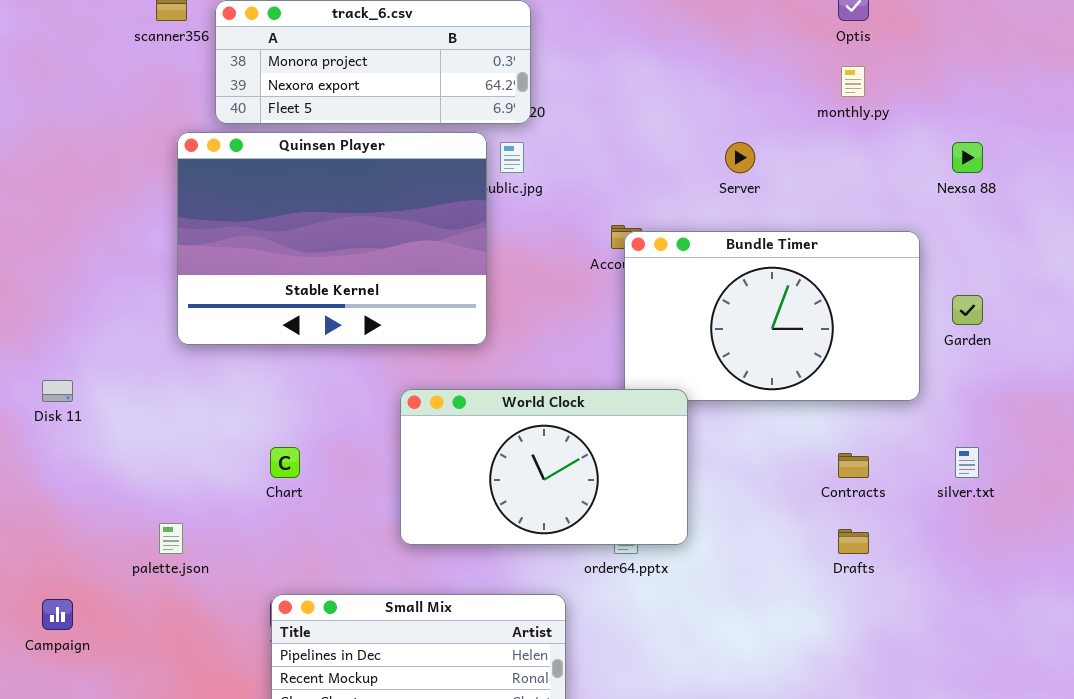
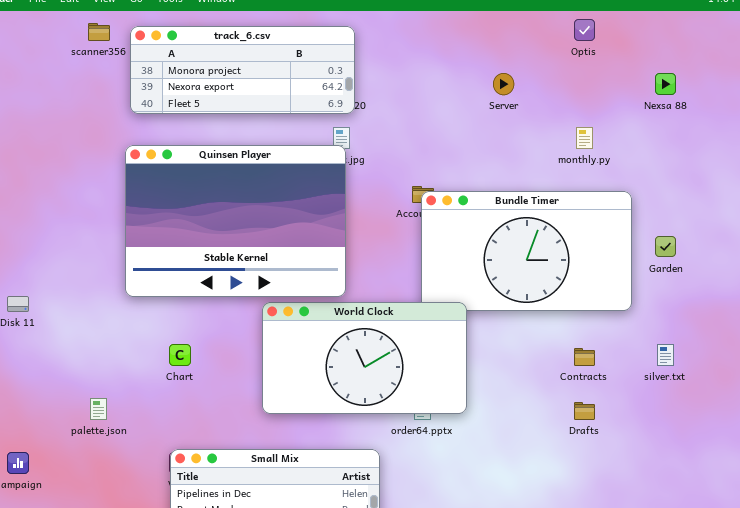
monthly.py: [841,66,865,97] -> [576,127,593,149], moved
Quinsen Player: [177,132,487,345] -> [125,145,346,297], moved
Server: [725,142,755,173] -> [493,73,514,95], moved
Nexsa 88: [952,142,983,173] -> [655,73,676,95], moved

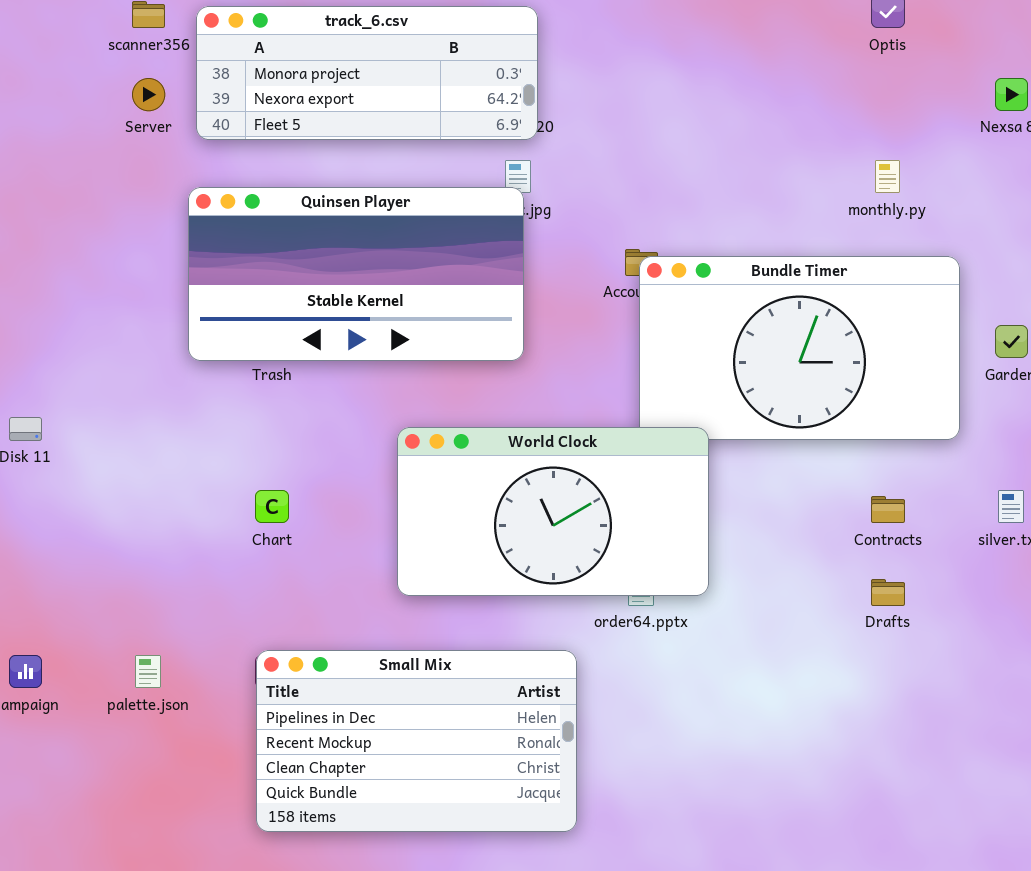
Server: [493,73,514,95] -> [132,78,165,111], moved
Quinsen Player: [125,145,346,297] -> [188,187,524,361], resized
palette.json: [90,398,107,420] -> [135,655,161,688], moved

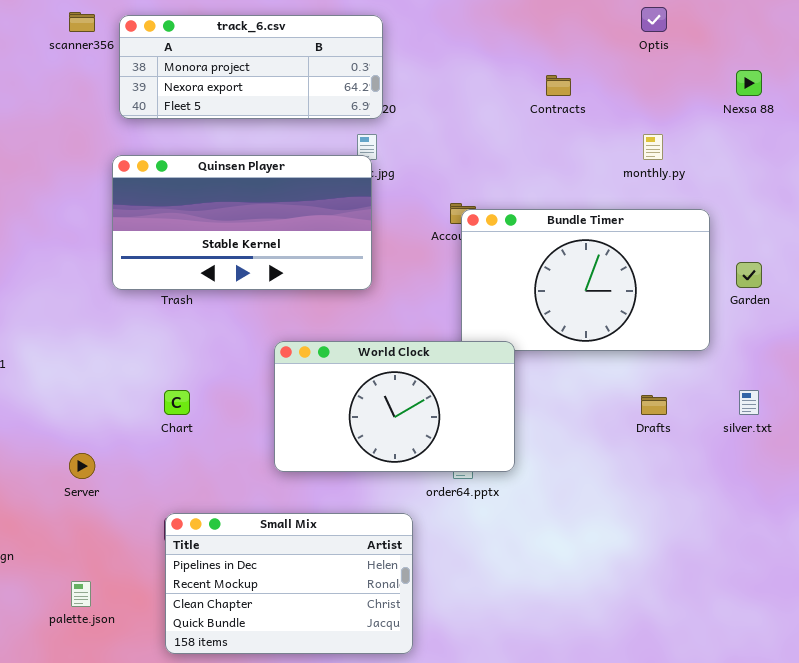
Server: [132,78,165,111] -> [69,453,95,479], moved
Contracts: [871,496,905,523] -> [546,75,571,96], moved
Drafts: [871,579,905,606] -> [641,395,667,415], moved
palette.json: [135,655,161,688] -> [71,581,91,607], moved

